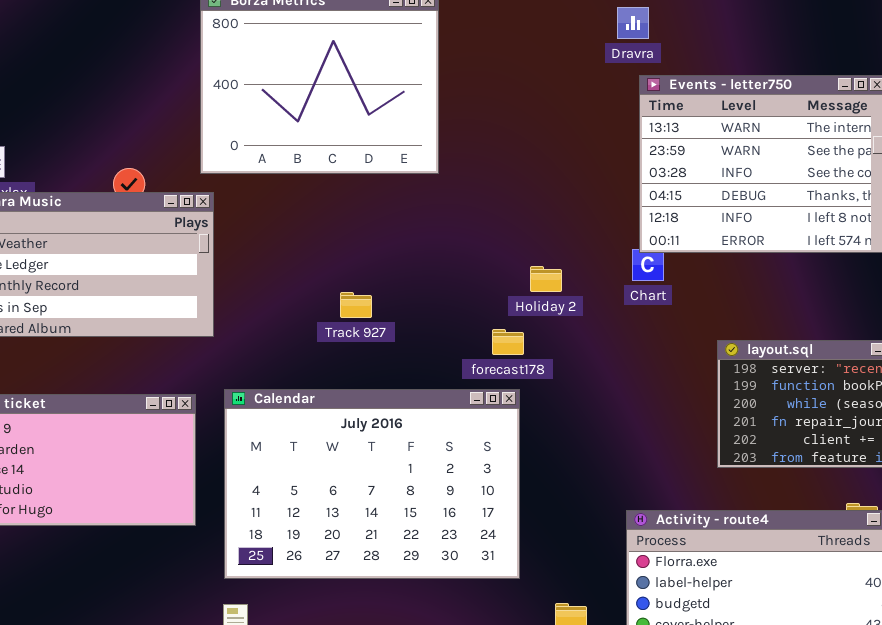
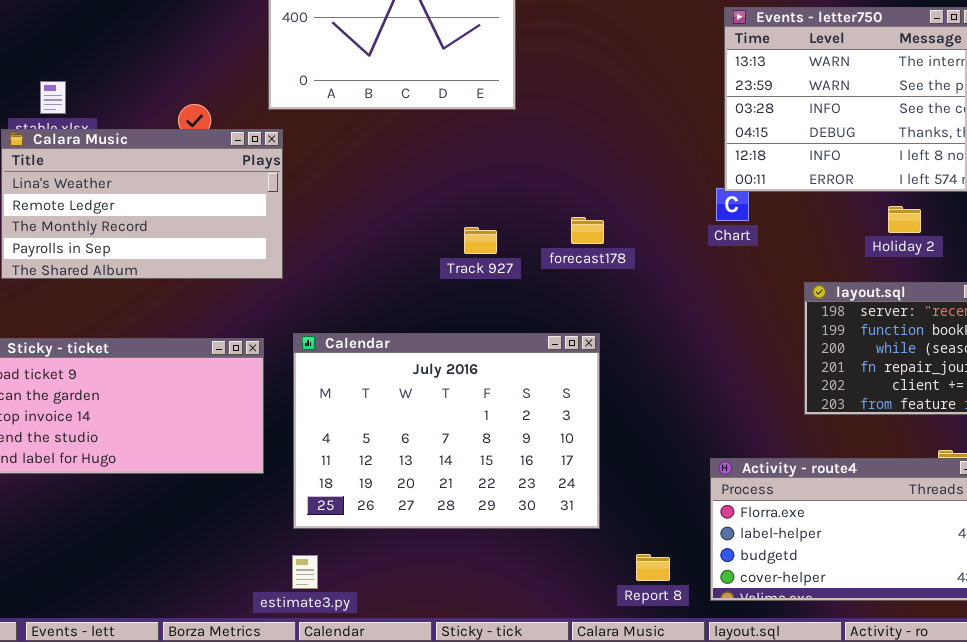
Holiday 2: [530,266,562,292] -> [888,206,921,233], moved
Track 927: [340,292,372,318] -> [464,227,497,254], moved
forecast178: [492,329,524,355] -> [571,217,604,244], moved

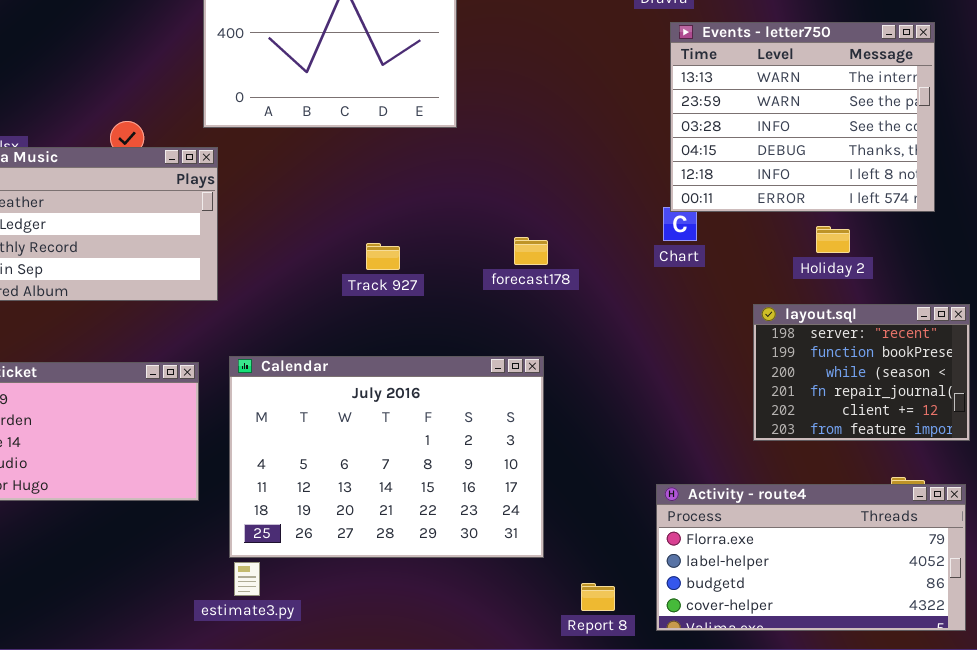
Holiday 2: [888,206,921,233] -> [816,226,850,253], moved
Track 927: [464,227,497,254] -> [366,243,400,270], moved
estimate3.py: [292,555,318,589] -> [234,562,260,596], moved

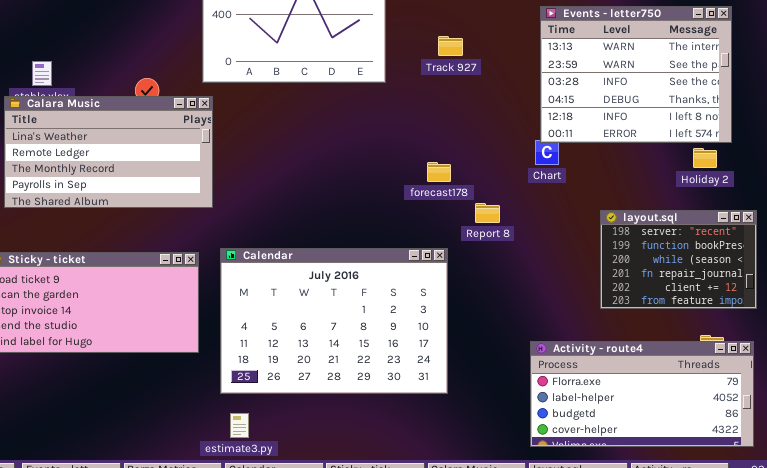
Holiday 2: [816,226,850,253] -> [693,148,717,168], moved
Track 927: [366,243,400,270] -> [438,36,463,56], moved
estimate3.py: [234,562,260,596] -> [230,413,249,438], moved
Report 8: [581,583,615,611] -> [475,203,500,223], moved

